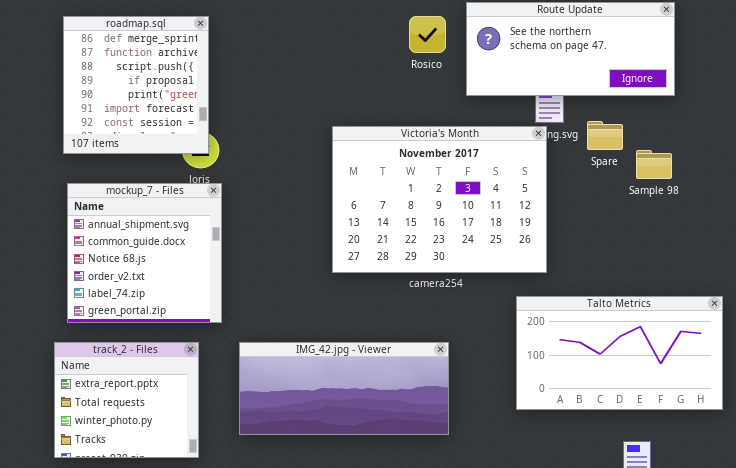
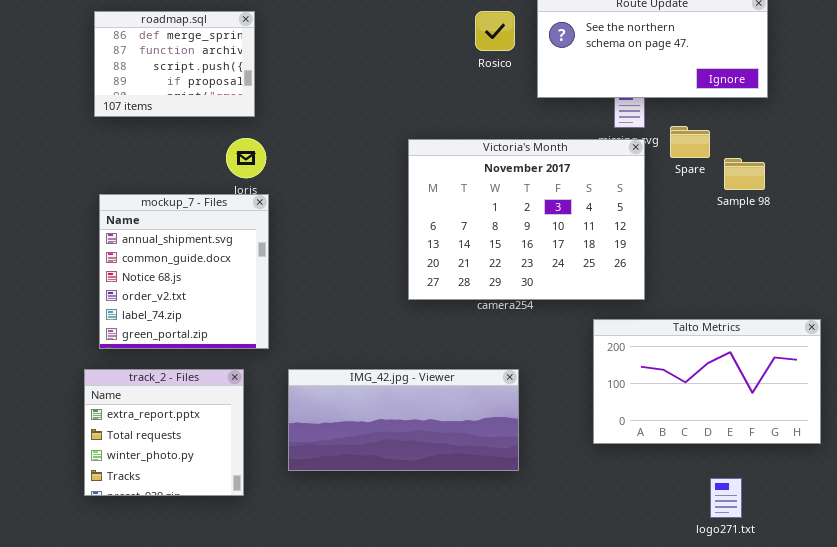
roadmap.sql: [63,16,209,154] -> [94,11,255,117], resized
Victoria's Month: [332,126,547,273] -> [408,139,645,300], moved

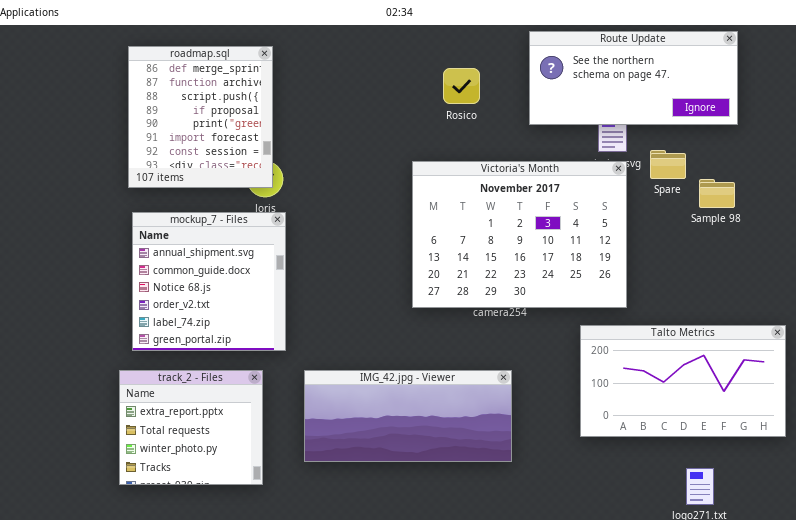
roadmap.sql: [94,11,255,117] -> [128,46,273,188], resized
Rosico: [475,11,515,51] -> [443,68,480,104], moved

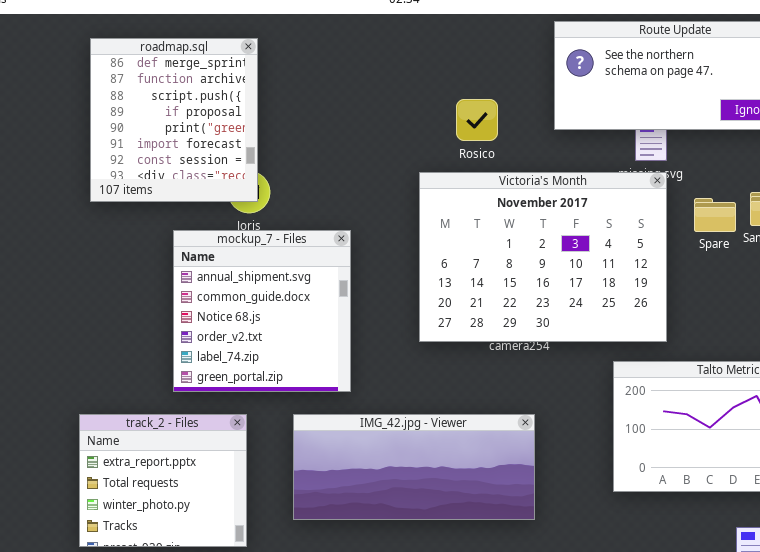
Rosico: [443,68,480,104] -> [456,99,498,141], moved
Spare: [650,150,686,179] -> [694,198,736,232], moved
mockup_7 - Files: [132,212,286,351] -> [173,230,351,392], moved

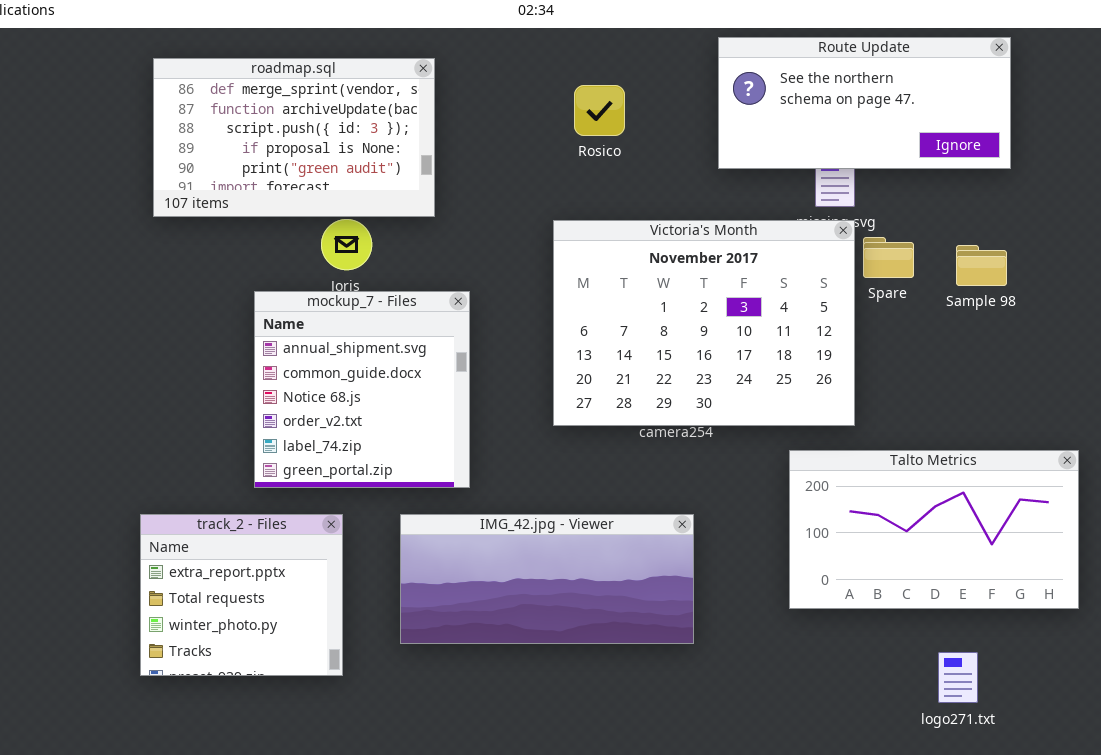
roadmap.sql: [90,38,258,202] -> [153,58,435,217], resized
Rosico: [456,99,498,141] -> [574,85,625,136], moved
Spare: [694,198,736,232] -> [863,237,914,278], moved

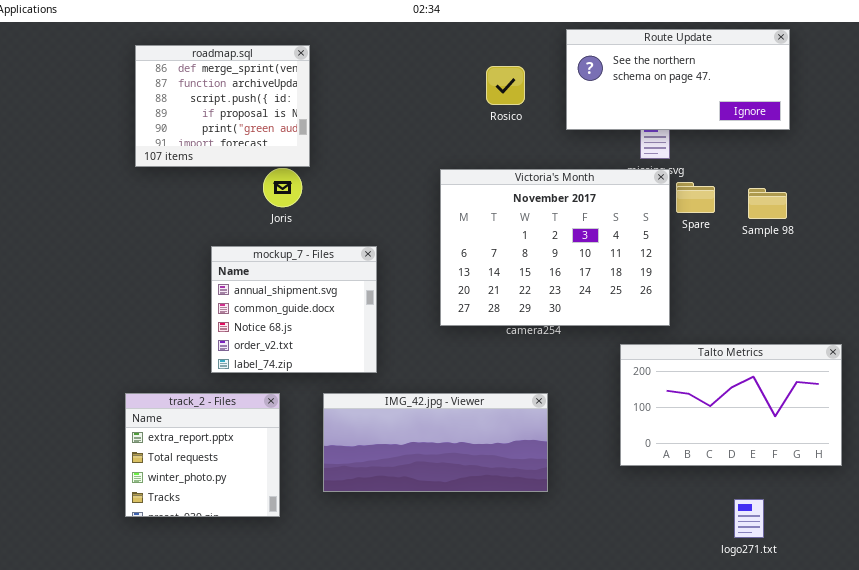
roadmap.sql: [153,58,435,217] -> [135,45,310,167], resized
Rosico: [574,85,625,136] -> [486,66,525,105], moved
mockup_7 - Files: [254,291,470,488] -> [211,246,377,373], resized

